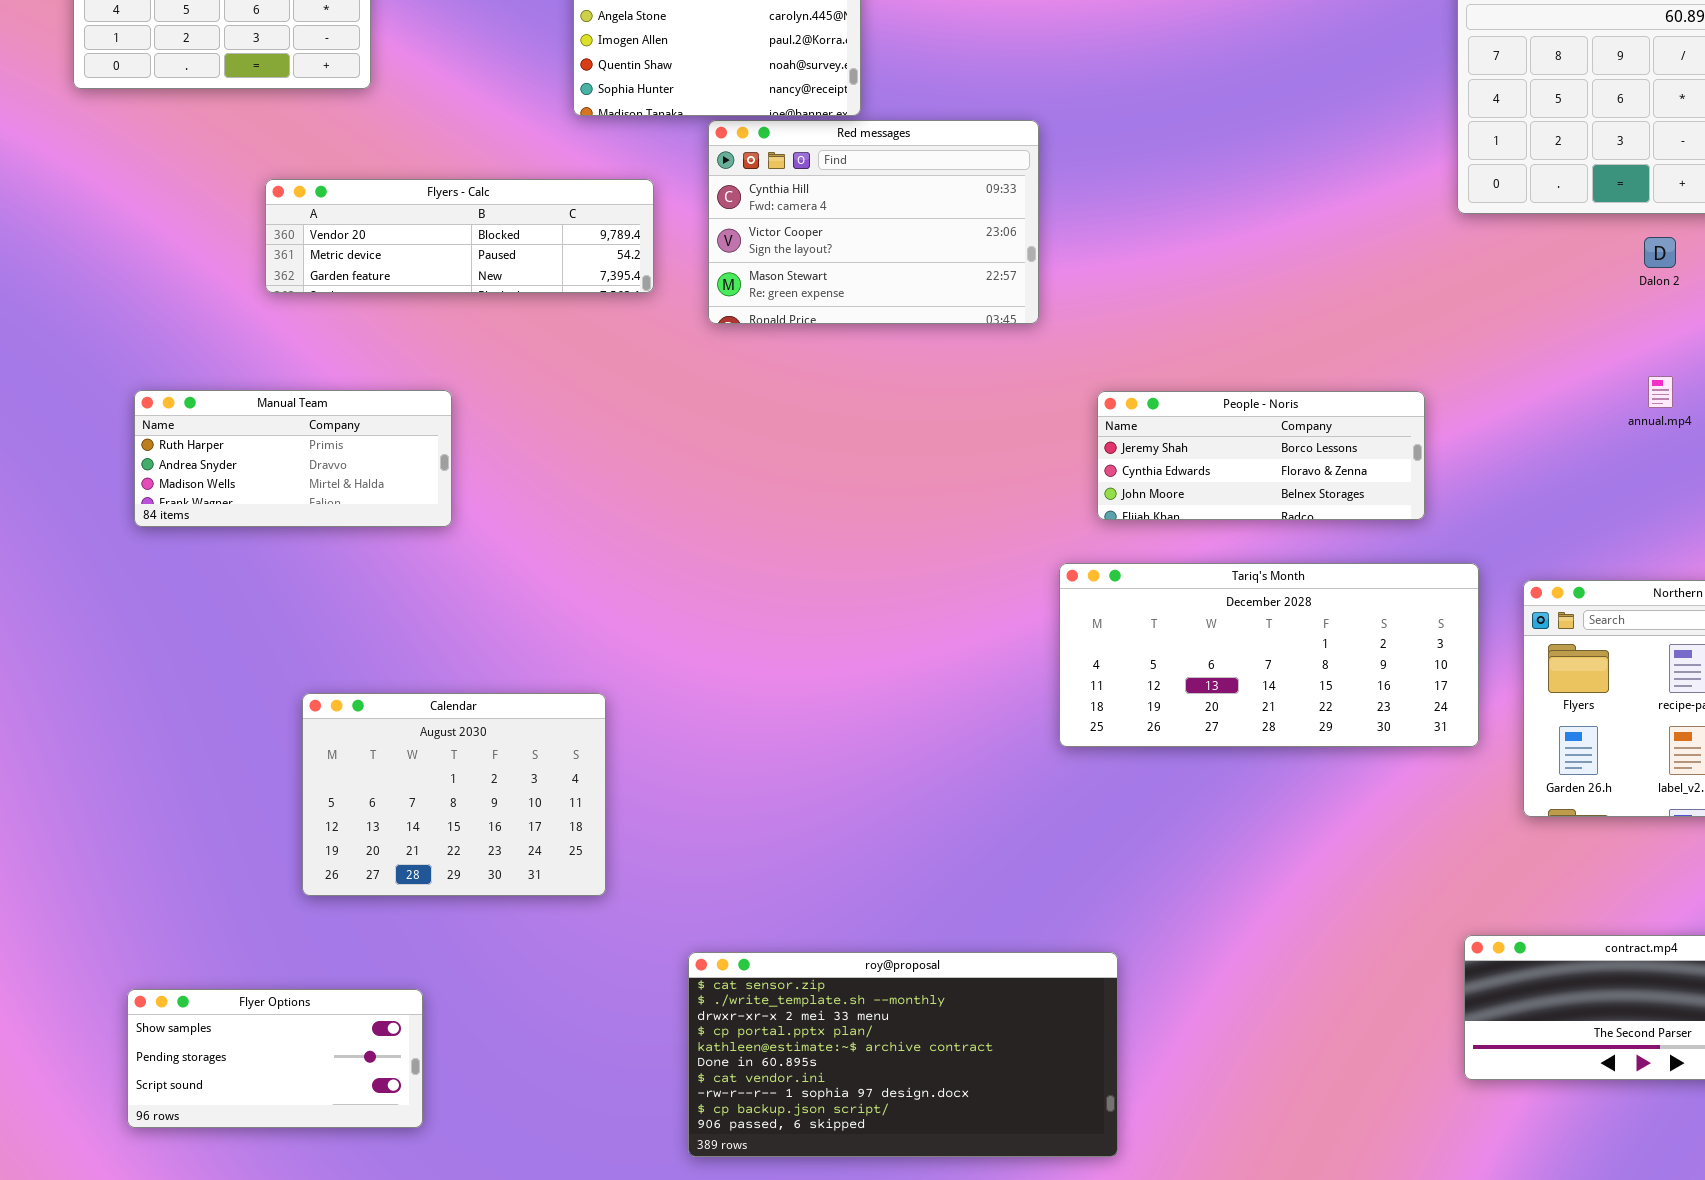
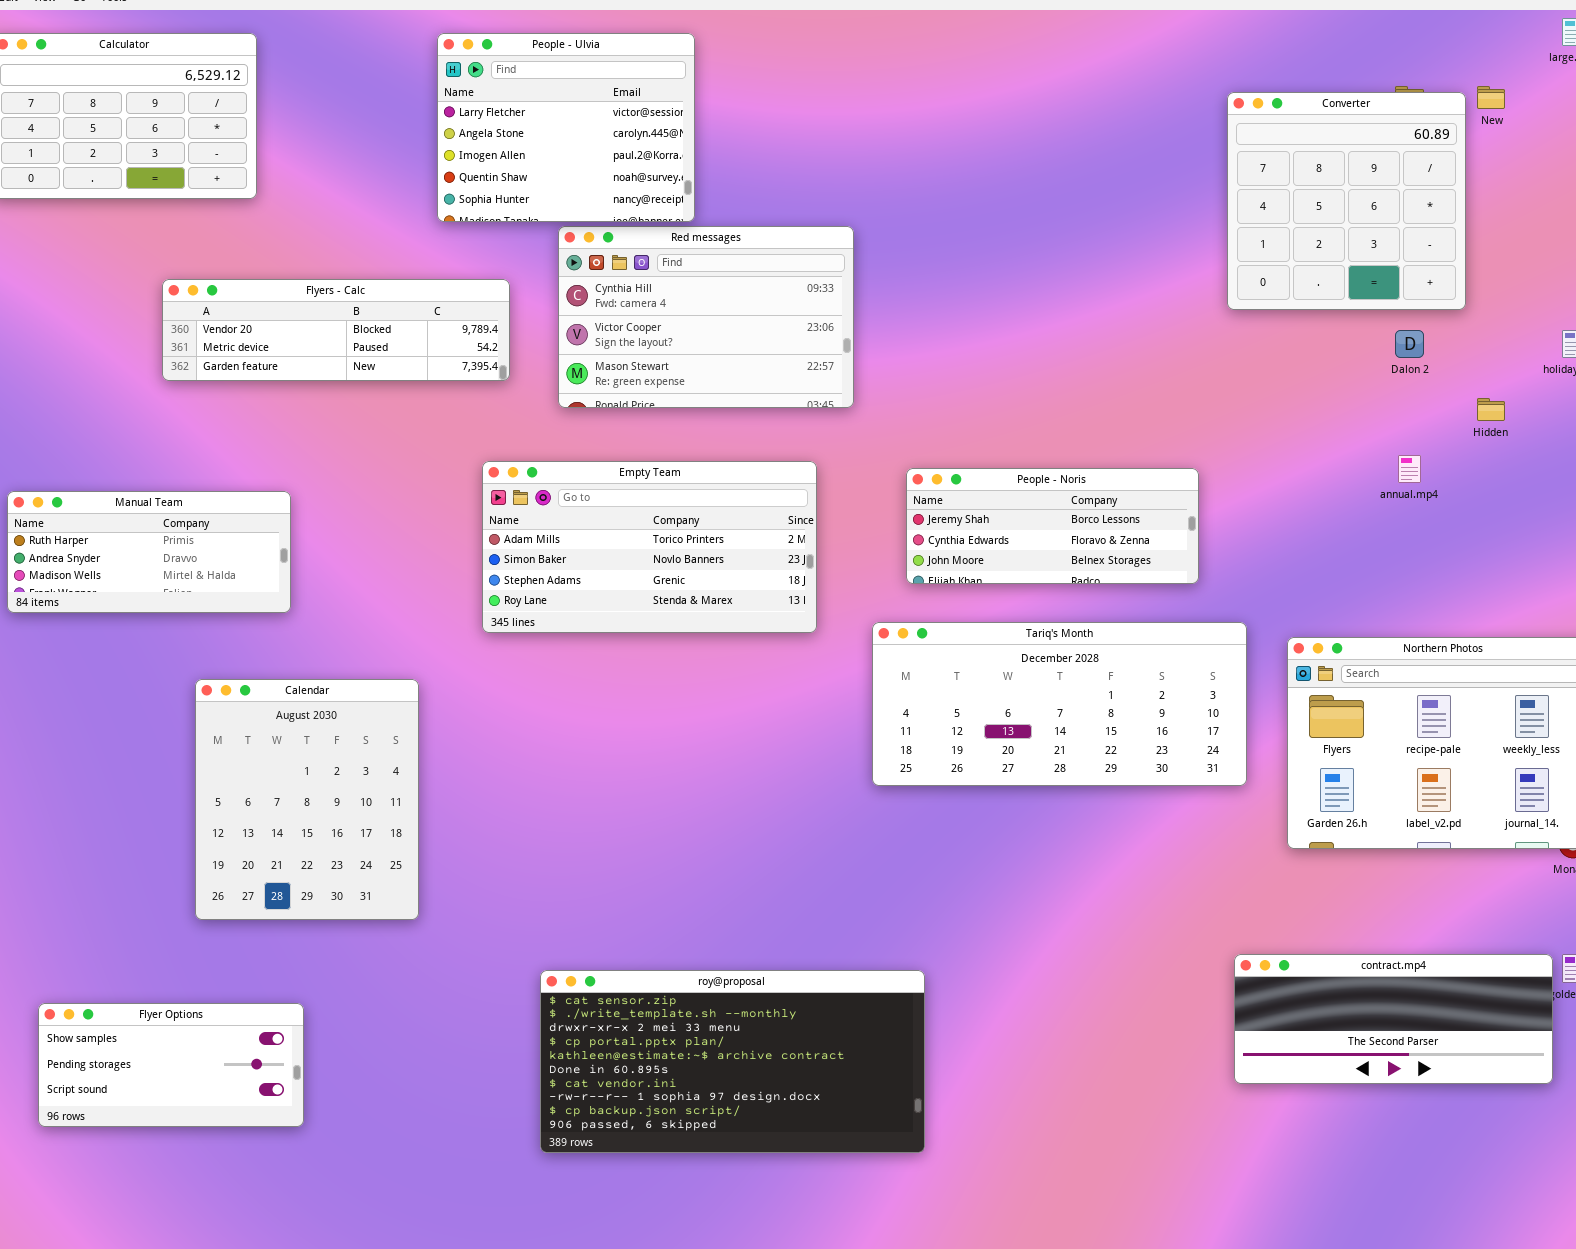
Empty Team: none -> [482,461,817,633], opened
Manual Team: [134,390,452,527] -> [7,491,291,613], moved
Calendar: [302,693,606,896] -> [195,679,419,920], resized

